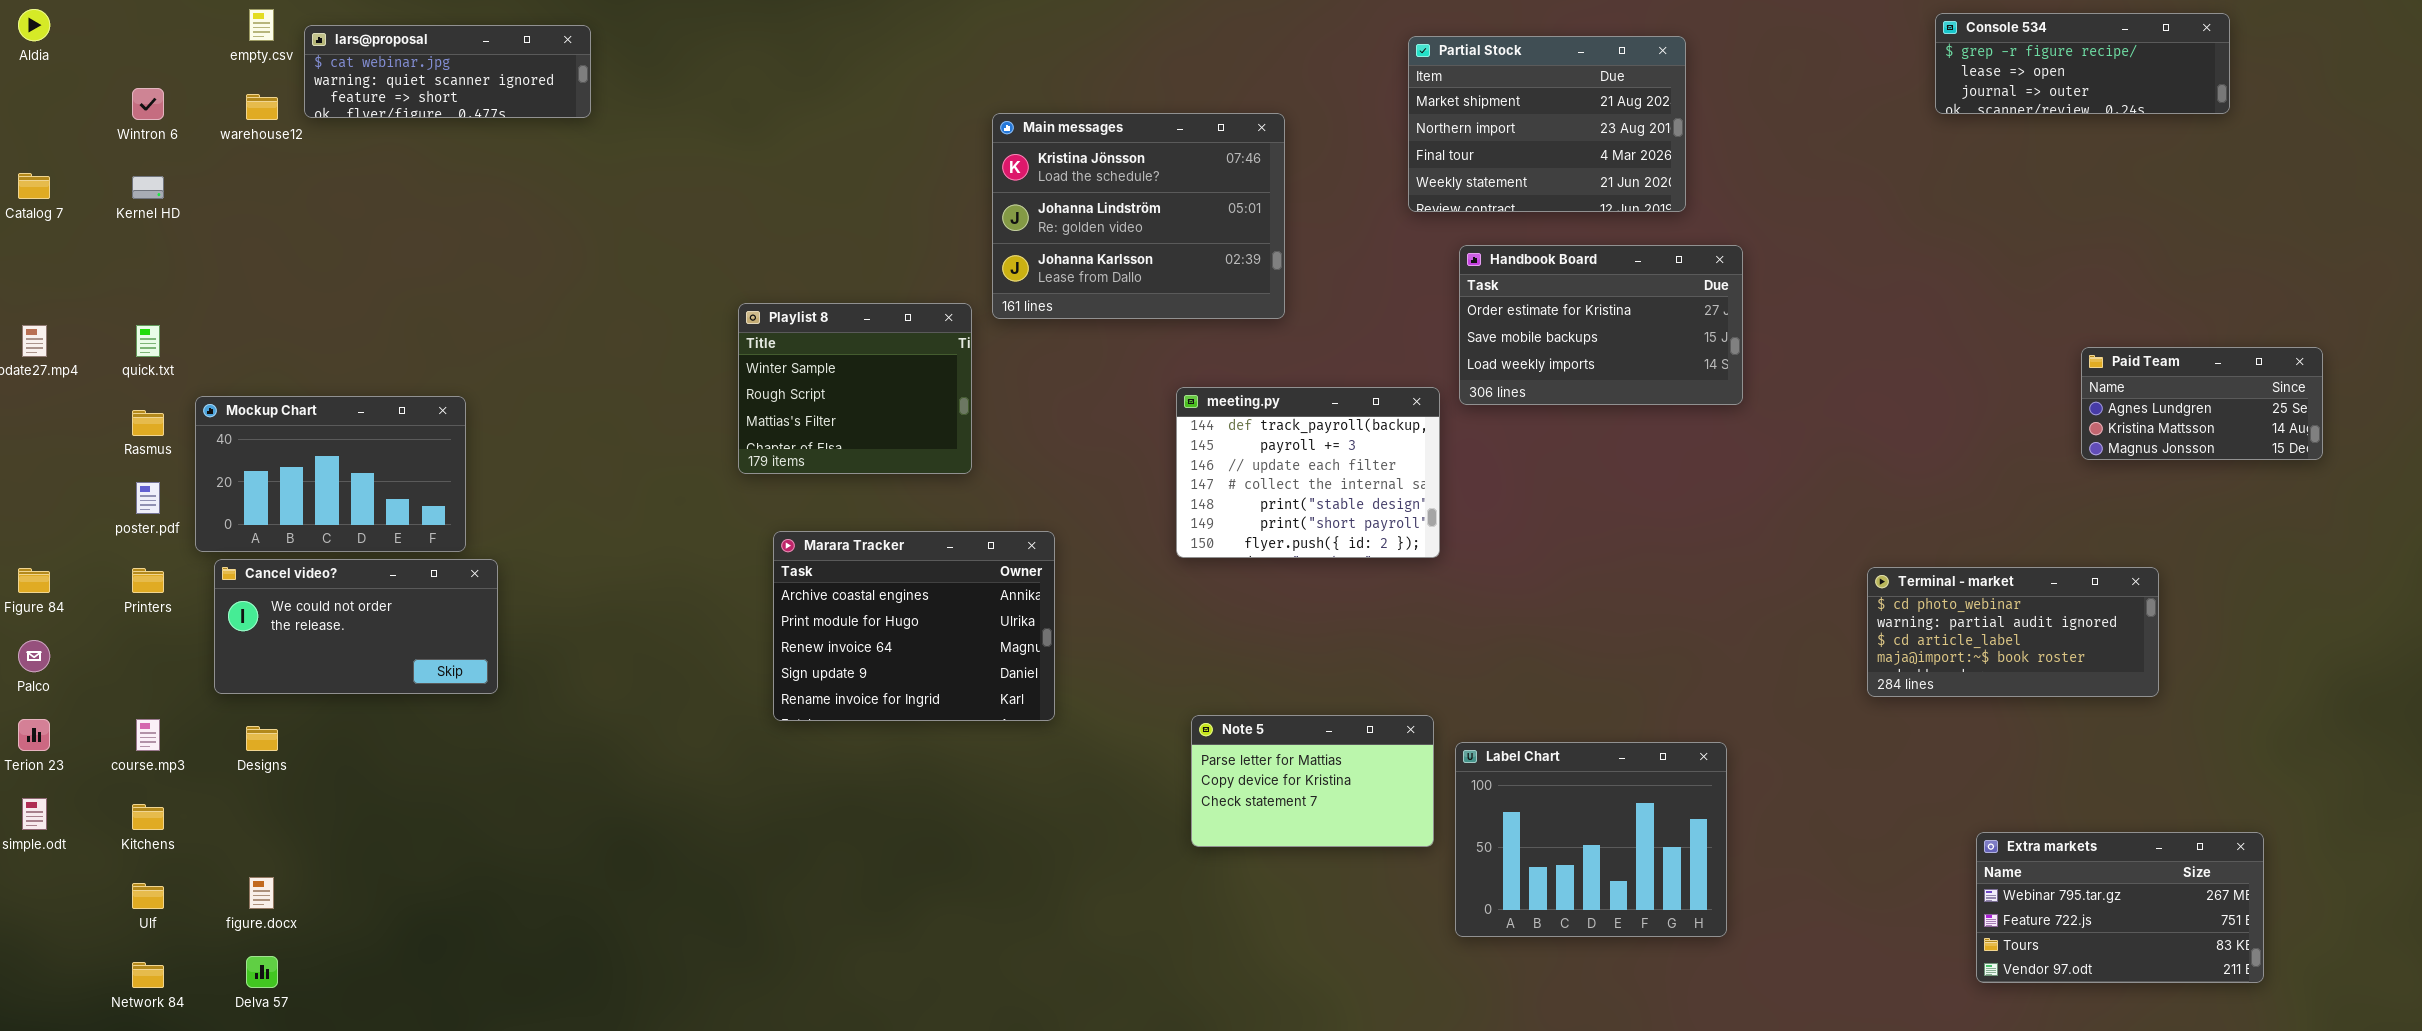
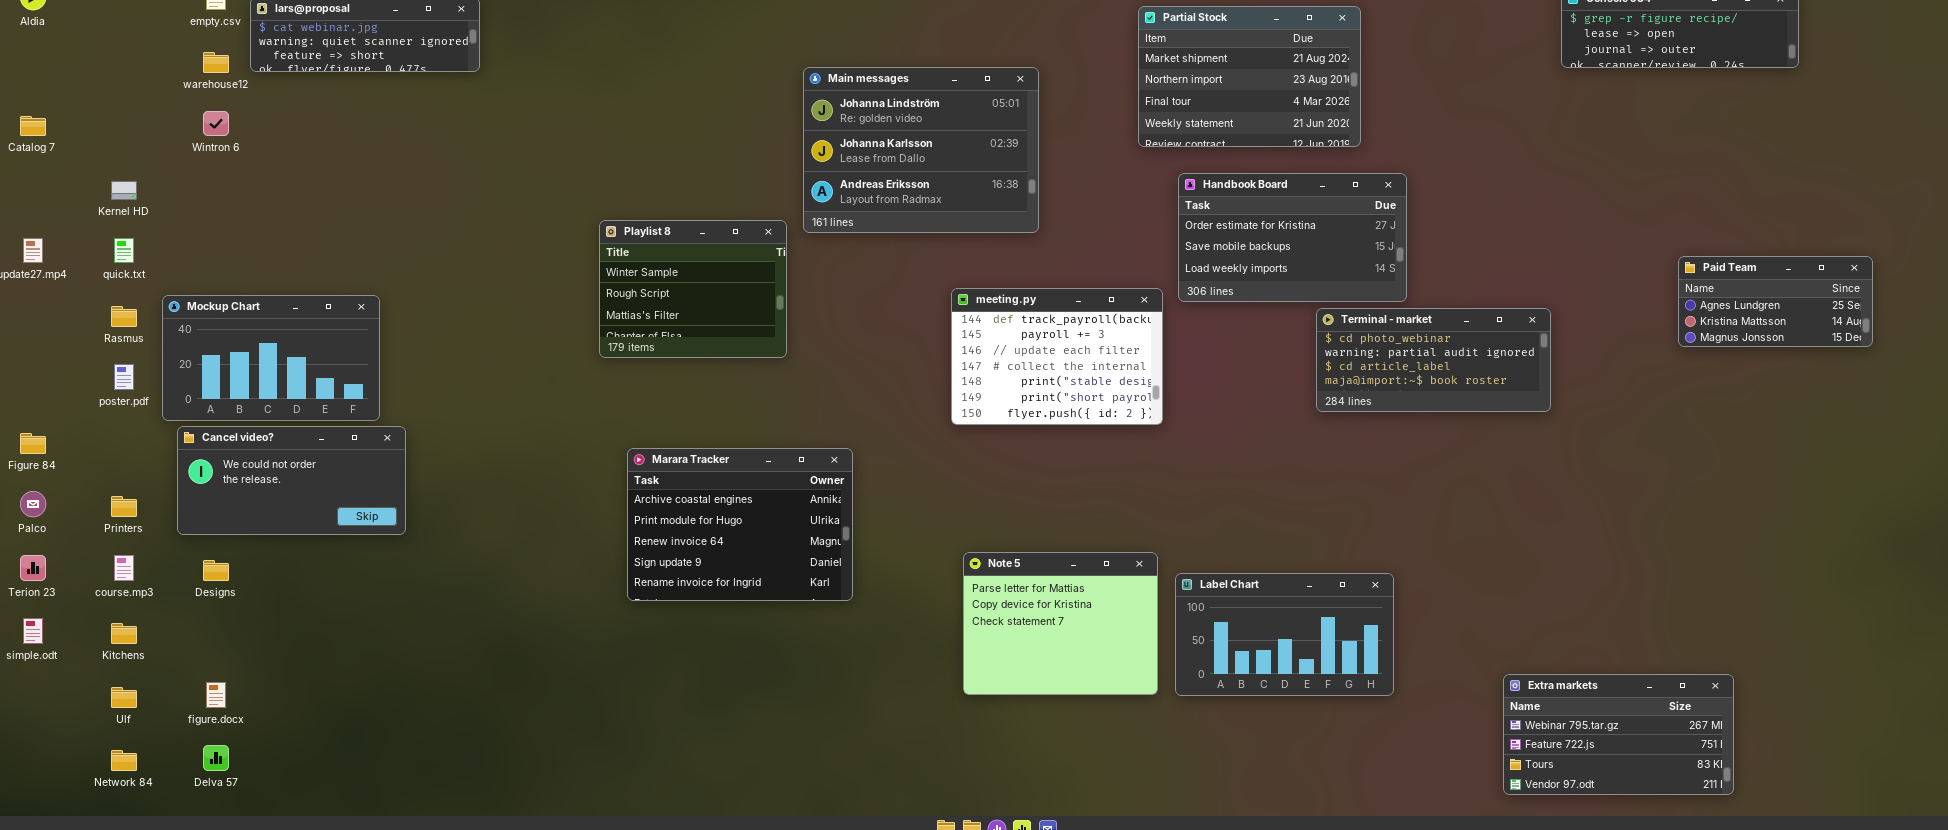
Wintron 6: [132,88,164,120] -> [203,111,229,136], moved
Main messages: [992,113,1285,319] -> [803,67,1039,233], scrolled down 1 row
Kernel HD: [132,176,164,199] -> [111,181,137,200], moved
Marara Tracker: [773,531,1055,721] -> [627,448,853,601], moved
Terminal - market: [1867,567,2159,697] -> [1316,308,1551,412], moved
Printers: [132,568,164,593] -> [111,496,137,517], moved
Note 5: [1191,715,1434,847] -> [963,552,1158,695], resized
Label Chart: [1455,742,1727,937] -> [1175,573,1394,696], resized
Extra markets: [1976,832,2264,983] -> [1503,674,1734,795], moved

